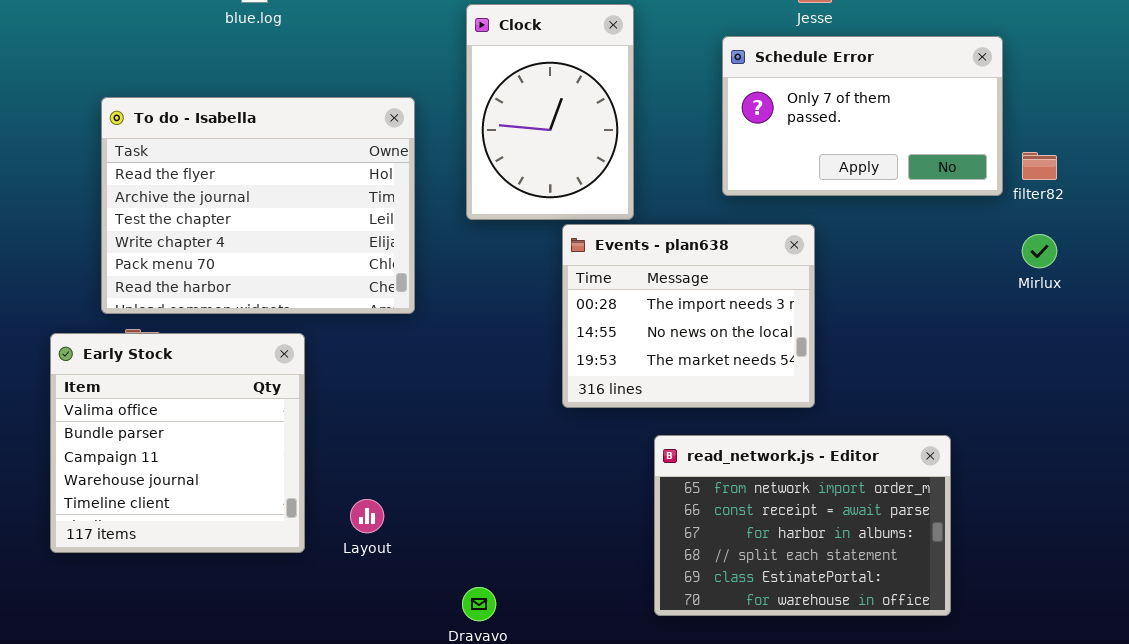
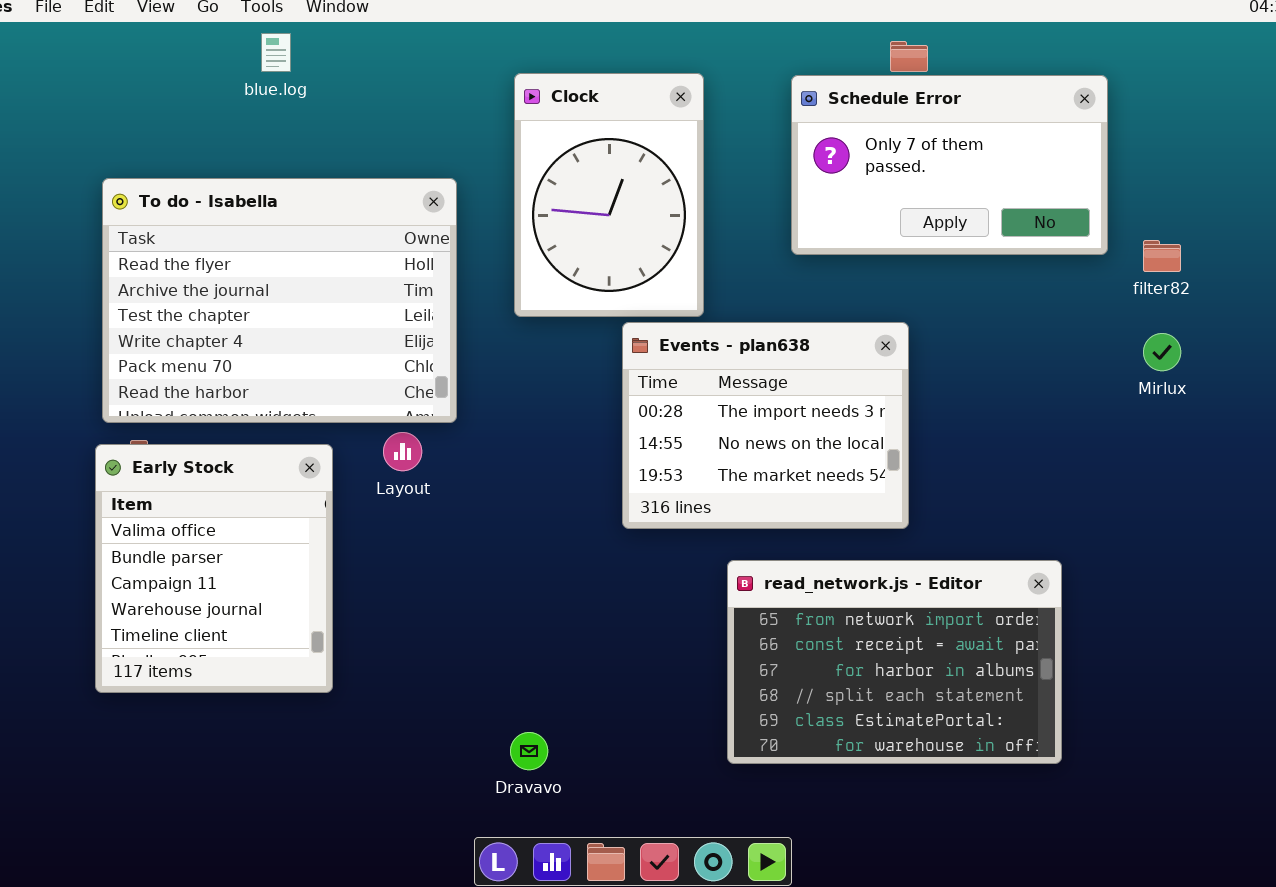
Schedule Error: [722,36,1003,196] -> [791,75,1108,255], moved
Early Stock: [50,333,305,553] -> [95,444,333,693], resized
Layout: [350,499,384,533] -> [383,432,422,471], moved

